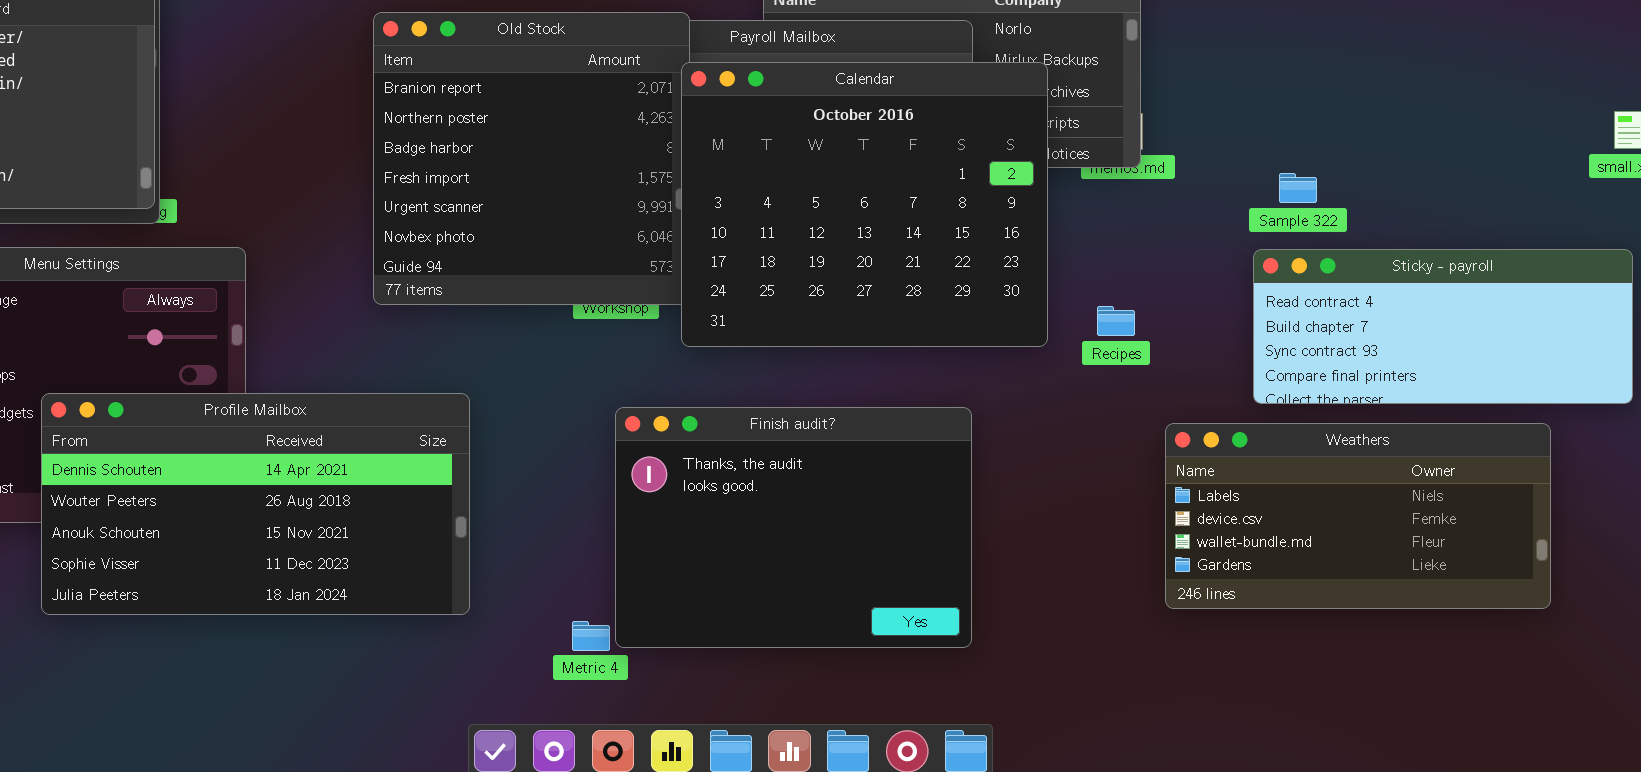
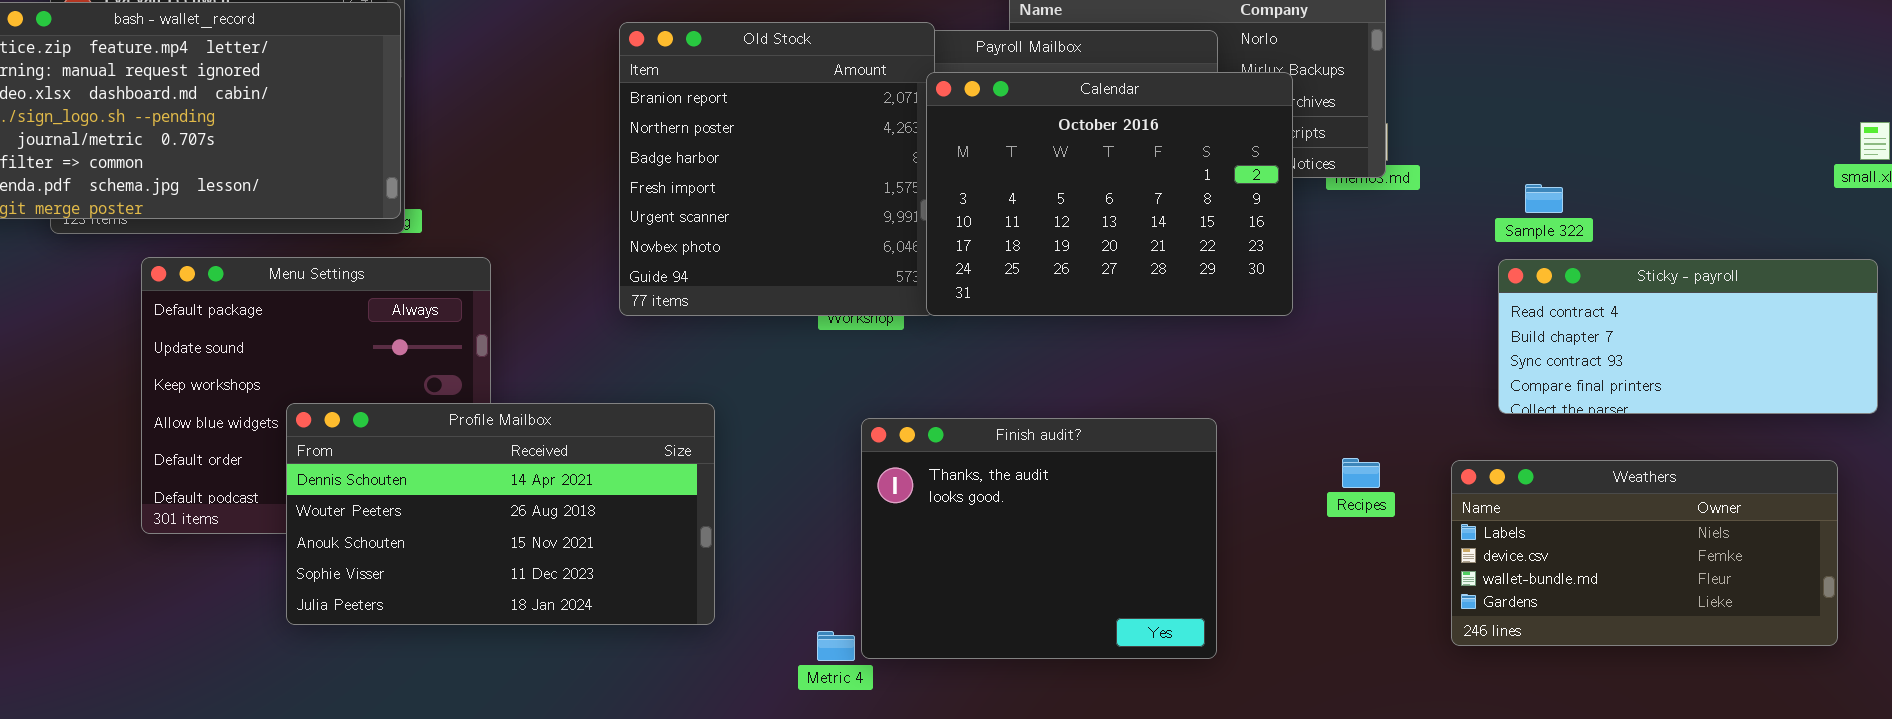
Calendar: [681,62,1048,347] -> [926,72,1293,316], resized
Recipes: [1097,306,1135,336] -> [1342,458,1380,488], moved
Weathers: [1165,423,1551,609] -> [1451,460,1838,646], moved

